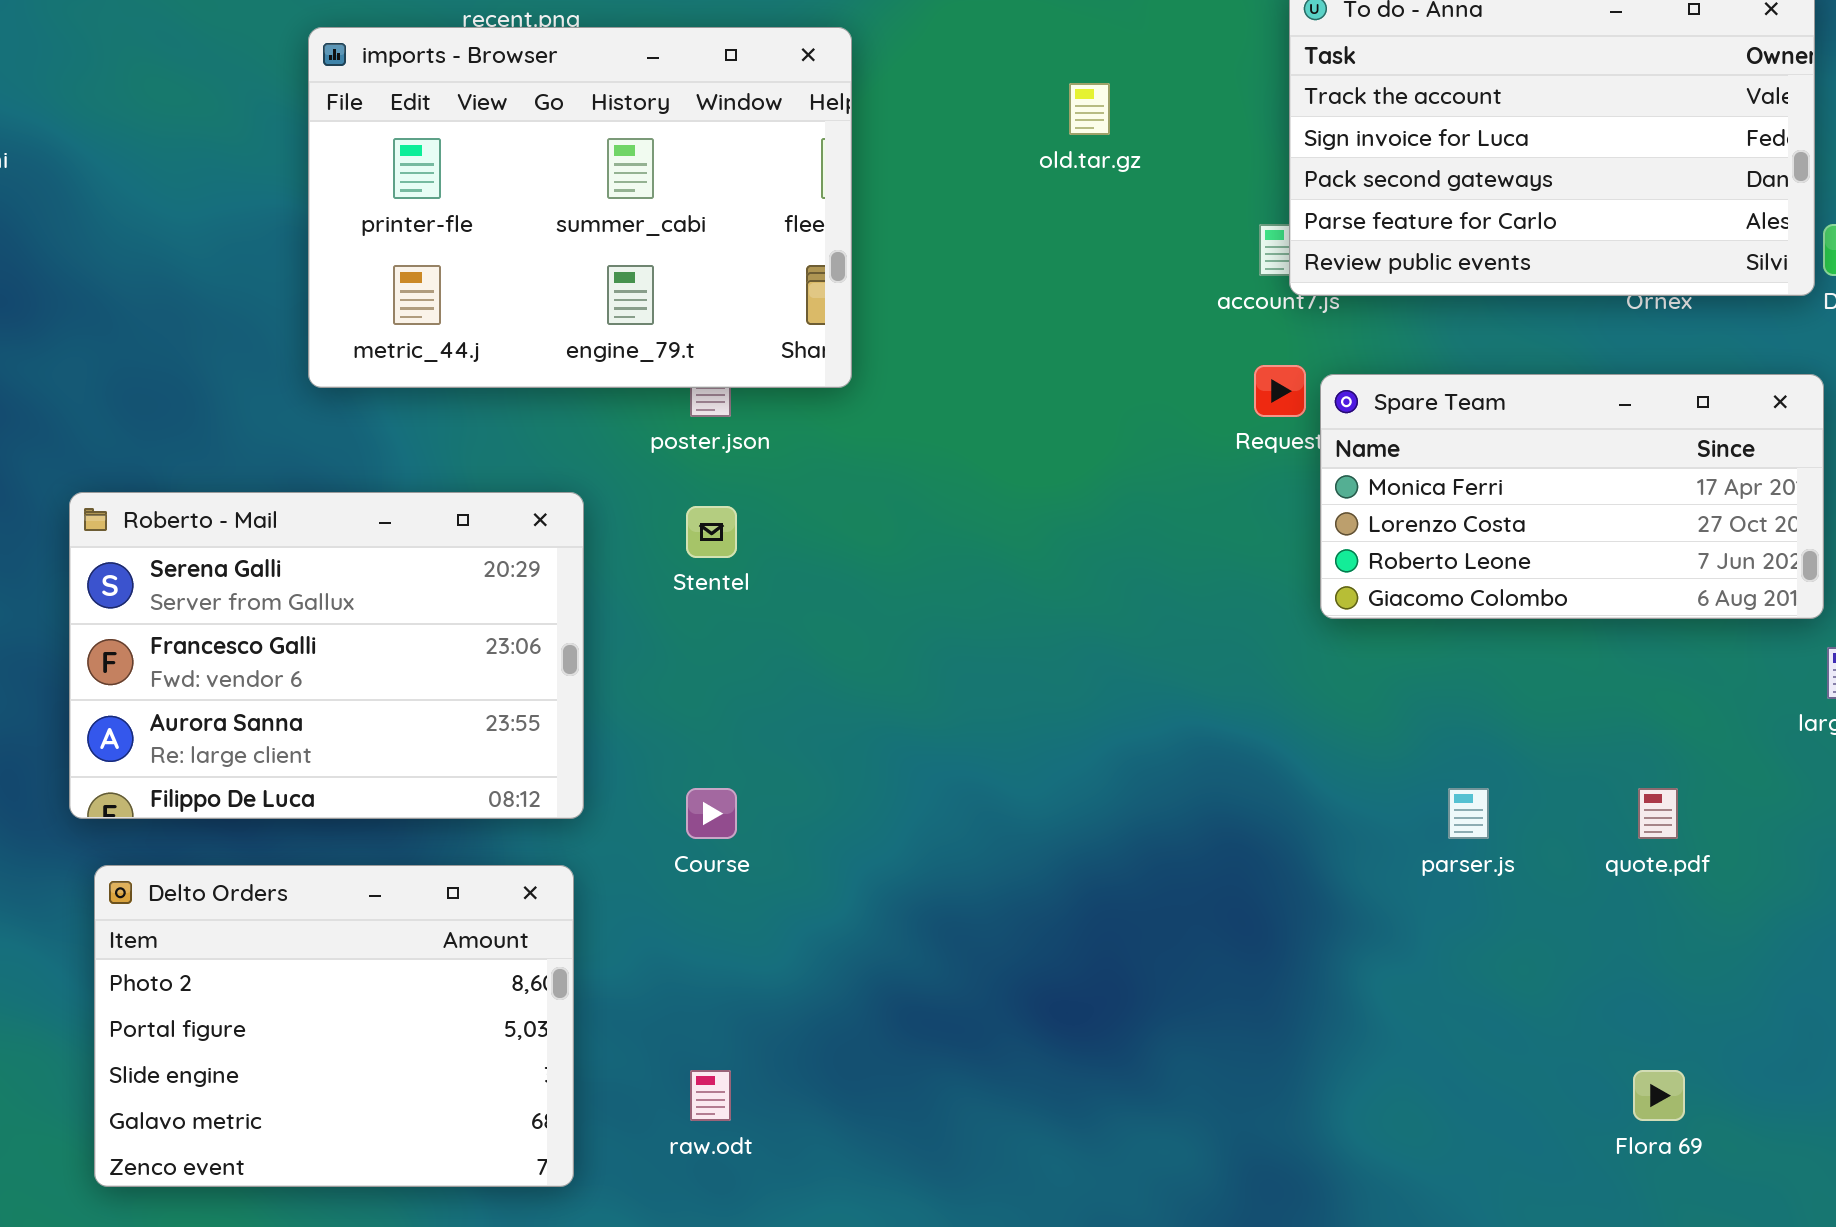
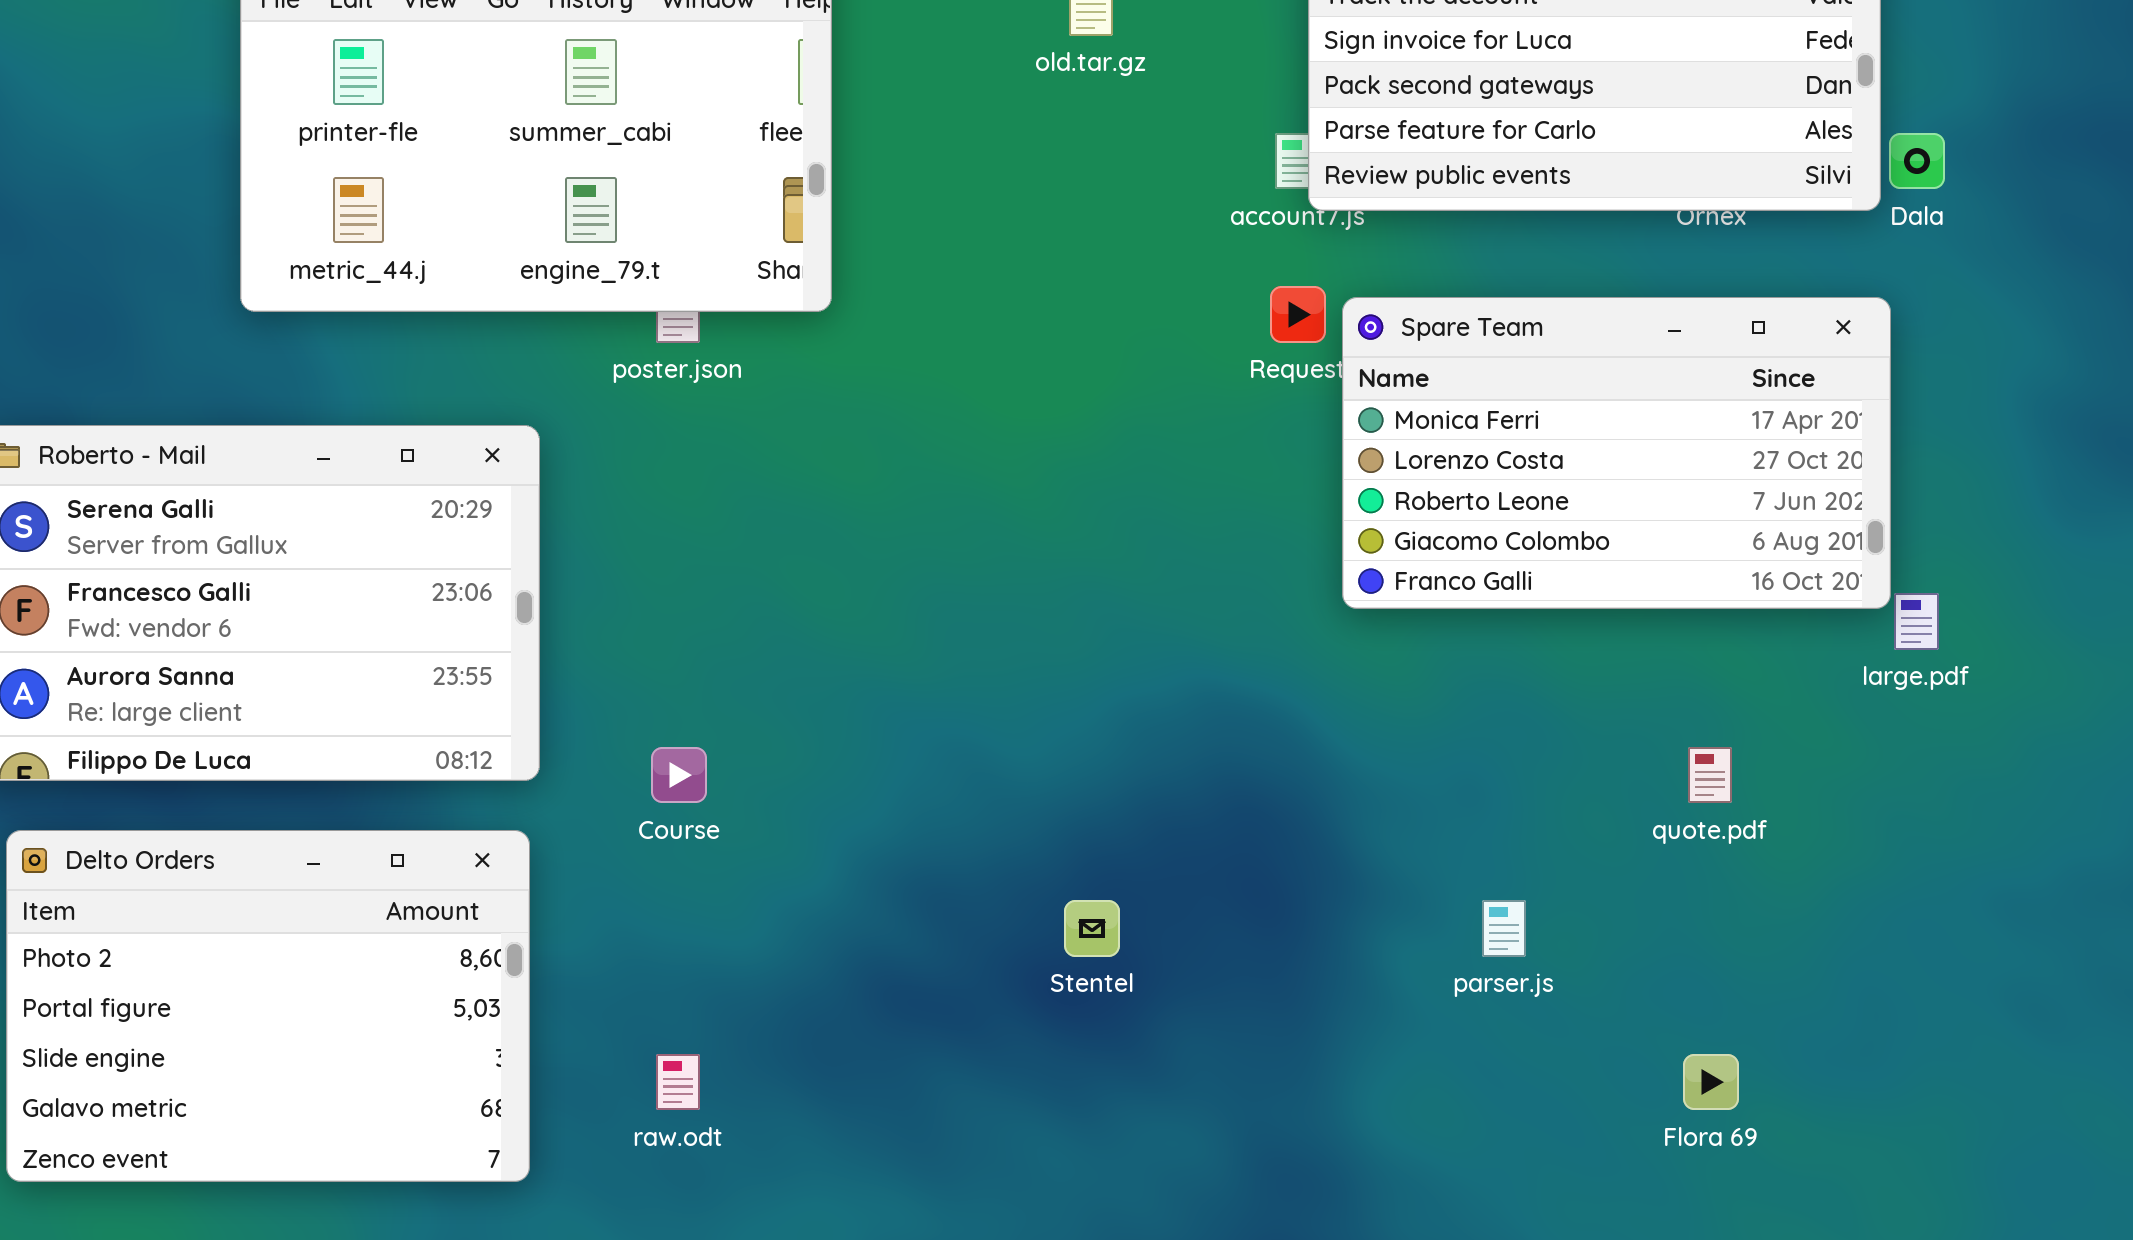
Spare Team: [1320,374,1824,619] -> [1342,297,1891,609], resized
Stentel: [686,506,737,558] -> [1064,900,1120,957], moved
parser.js: [1448,788,1489,839] -> [1482,900,1526,957], moved

